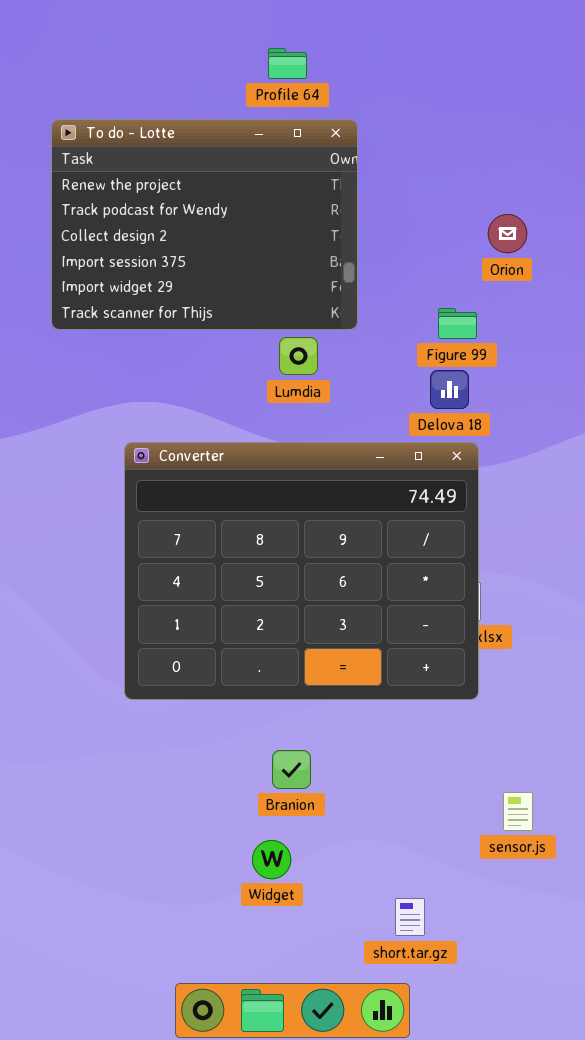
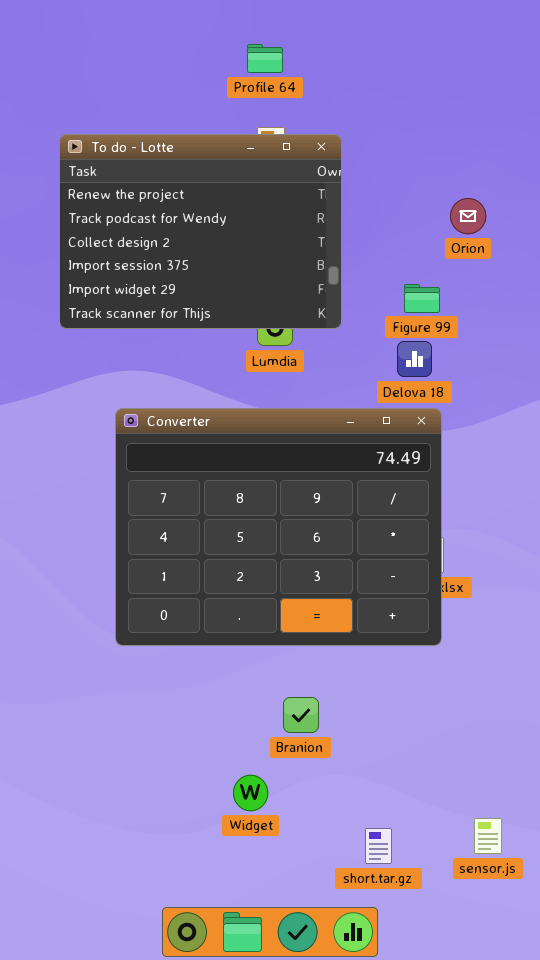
To do - Lotte: [51,119,358,330] -> [59,134,342,329], moved
Branion: [272,750,311,789] -> [283,697,319,733], moved
sensor.js: [503,792,533,831] -> [474,818,502,854], moved

